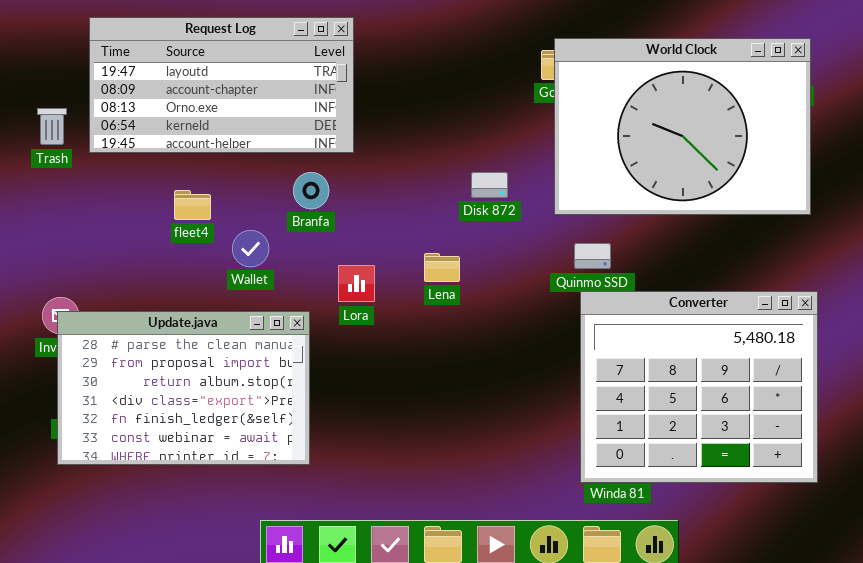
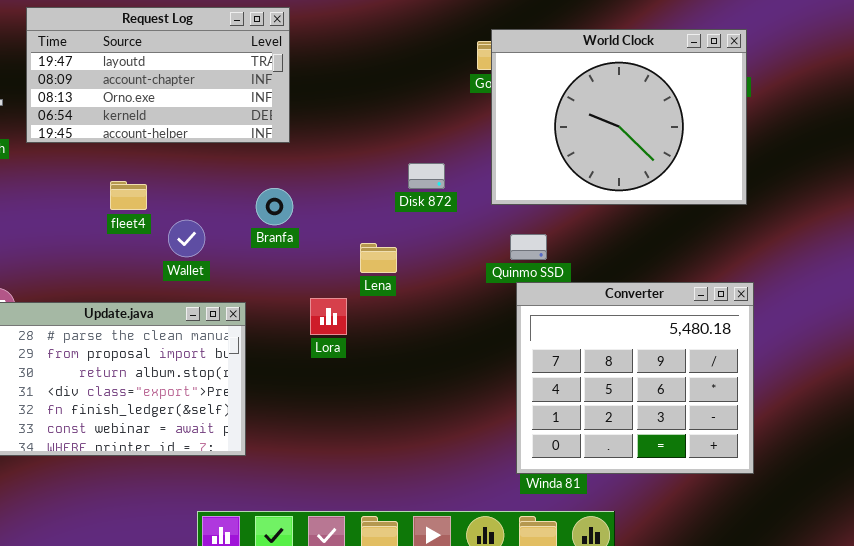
Branfa: [293,172,329,209] -> [256,188,293,225], moved
Lora: [338,265,375,302] -> [310,298,347,335], moved

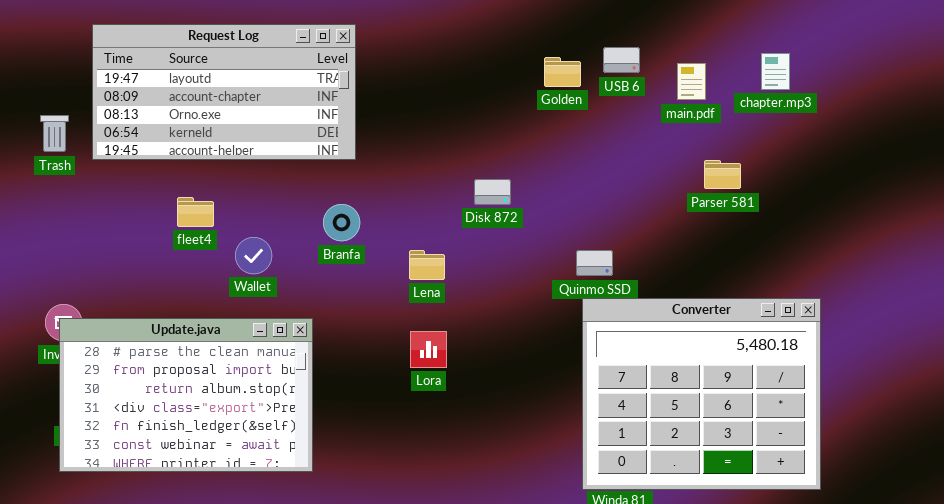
World Clock: [491,29,747,205] -> none, closed
Lena: [360,243,397,273] -> [409,250,445,280], moved
Lora: [310,298,347,335] -> [410,331,447,368], moved

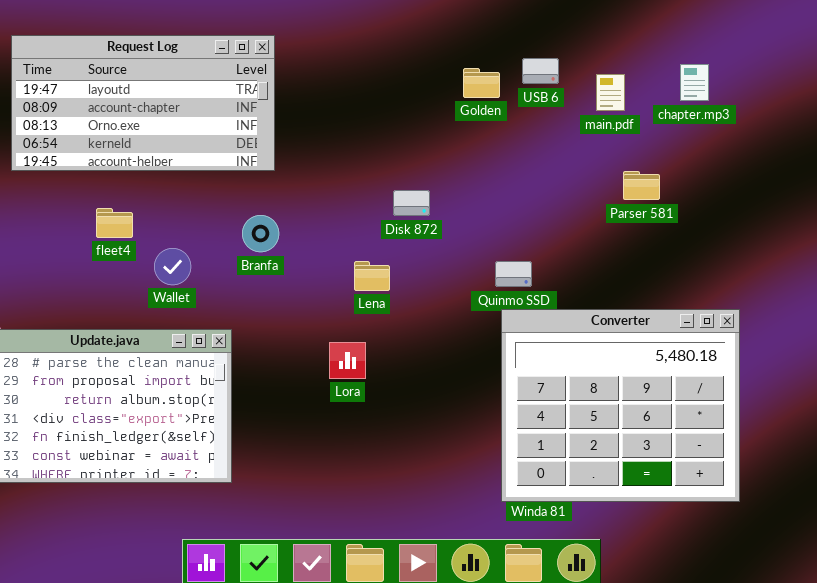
Lena: [409,250,445,280] -> [354,261,390,291], moved

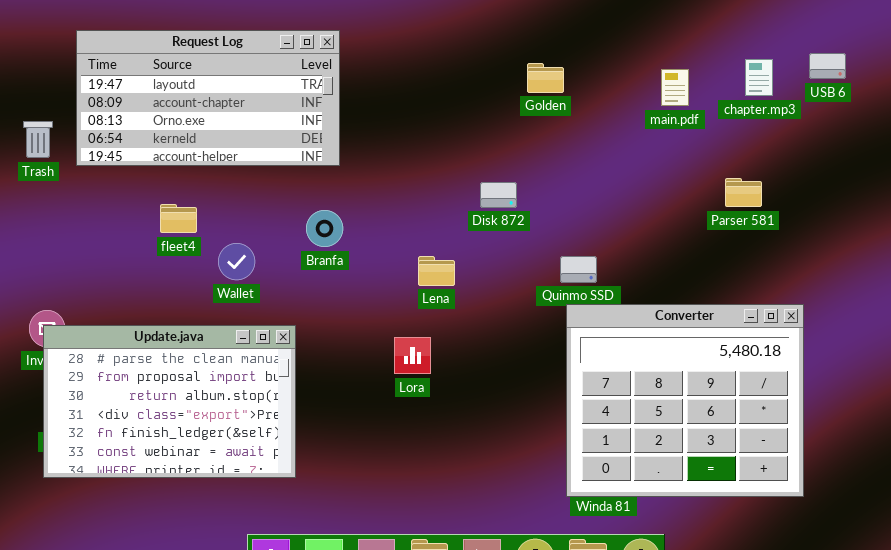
USB 6: [522,58,559,84] -> [809,53,846,79], moved
Parser 581: [623,171,660,200] -> [725,178,762,207], moved
Disk 872: [393,190,430,216] -> [480,182,517,208], moved

